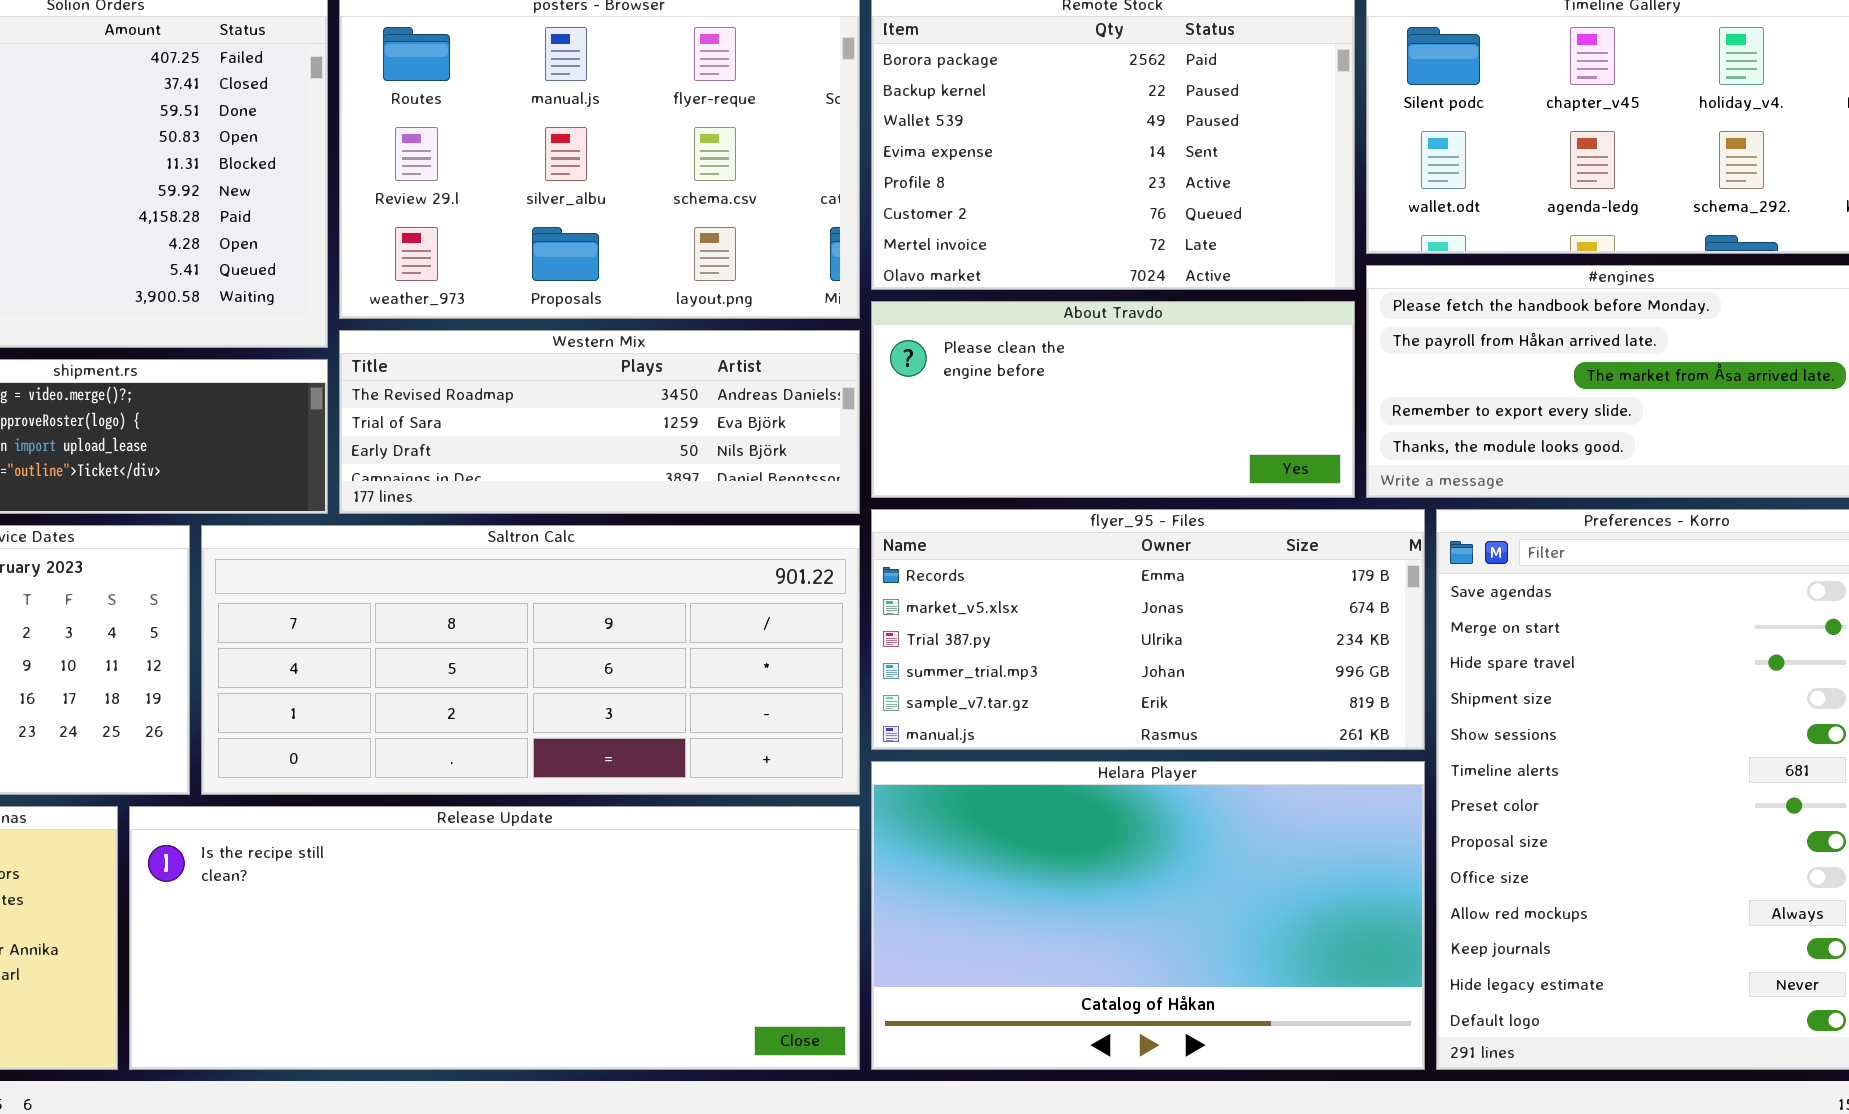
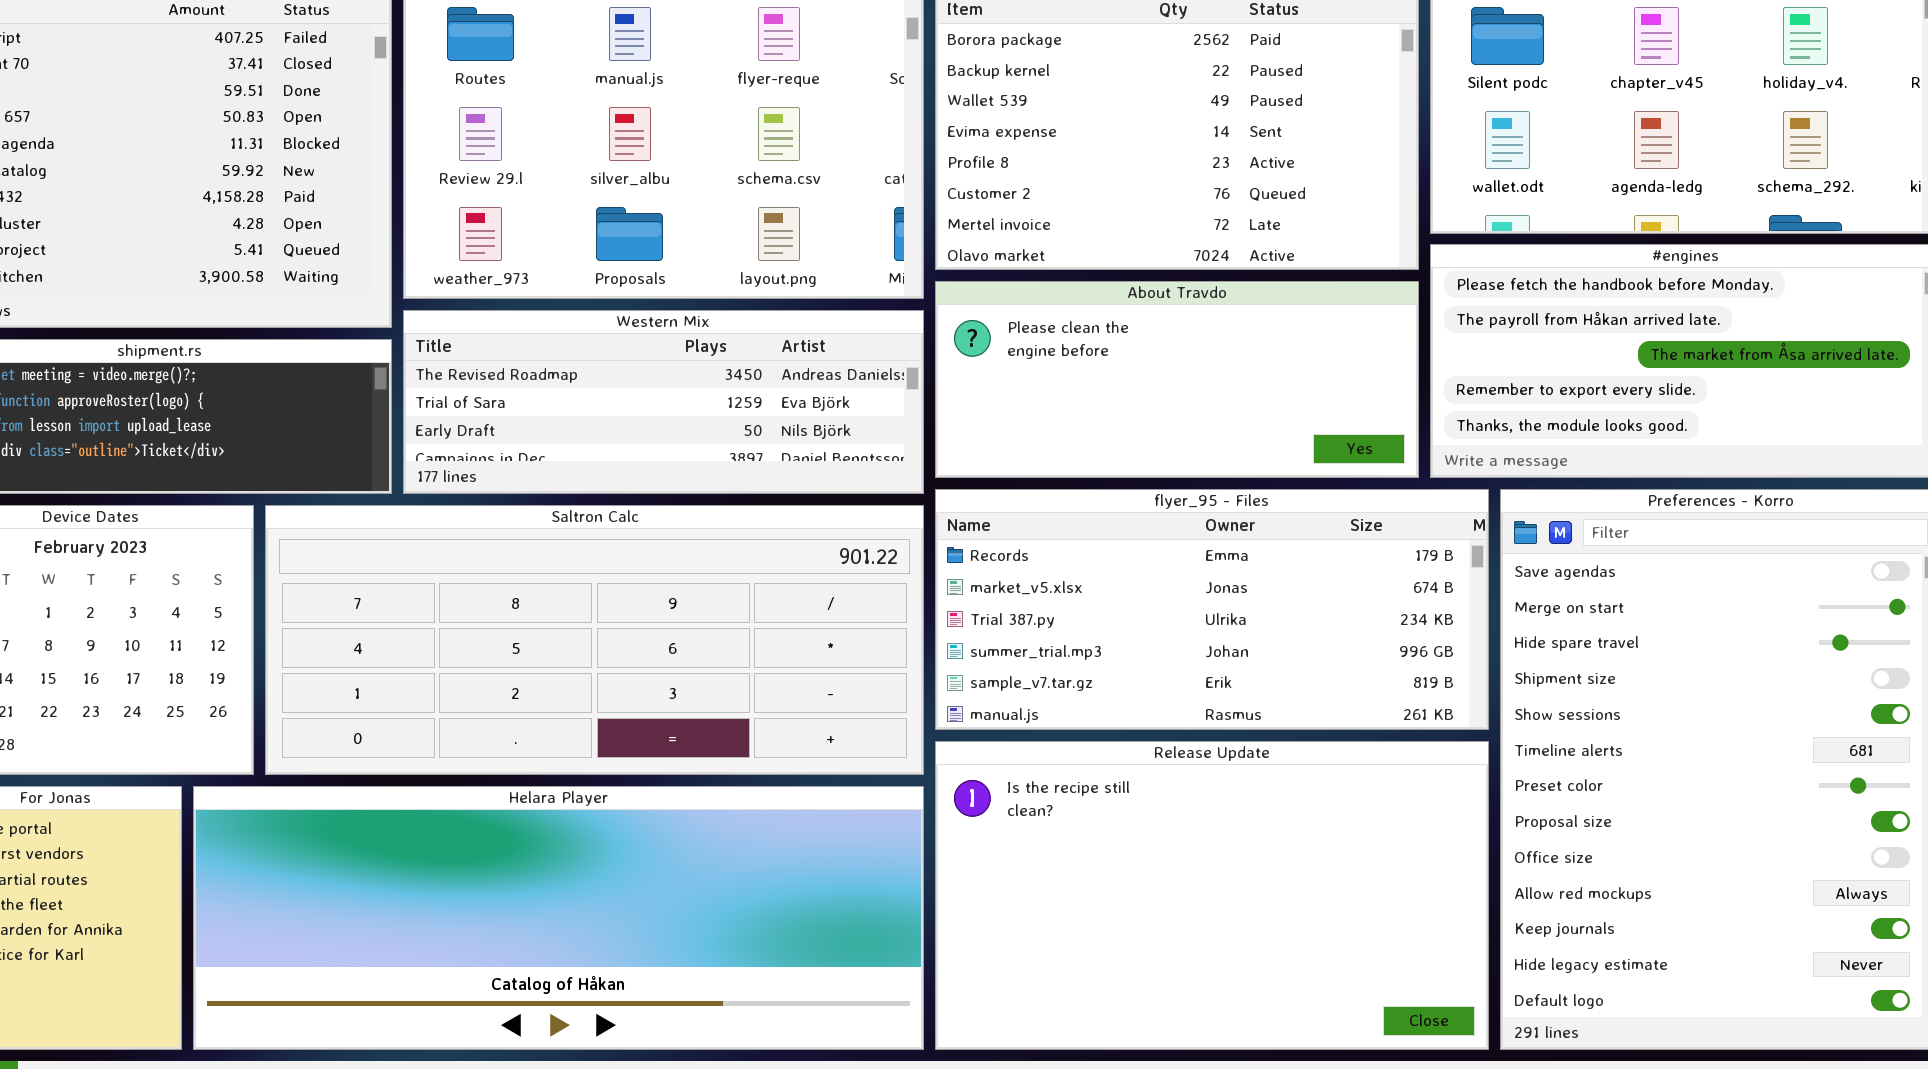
Helara Player: [871,761,1425,1070] -> [193,786,924,1050], moved, resized
Release Update: [129,806,860,1070] -> [935,741,1489,1050], moved, resized

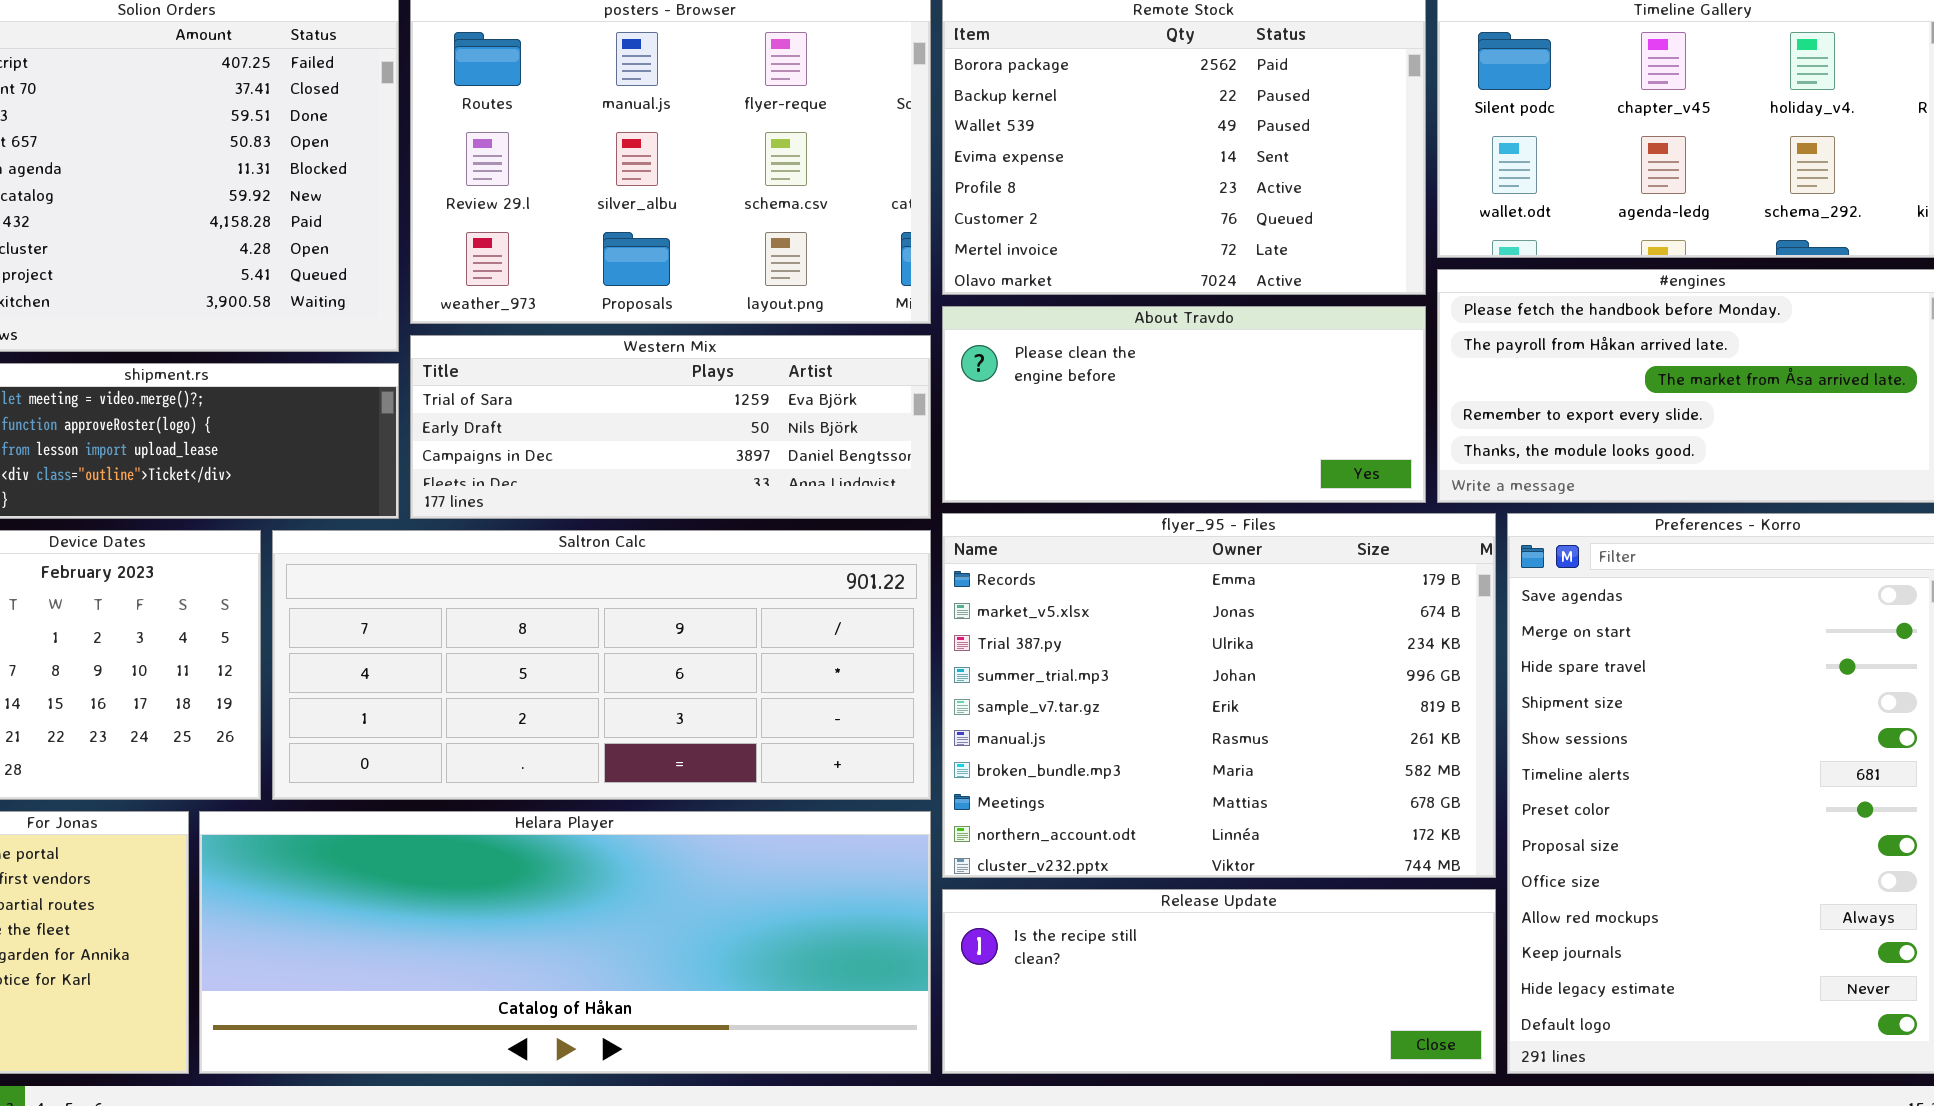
Western Mix: [403,310,924,494] -> [410,335,931,519], scrolled down 1 row
flyer_95 - Files: [935,489,1489,730] -> [942,513,1496,878], resized
Release Update: [935,741,1489,1050] -> [942,889,1496,1074], resized

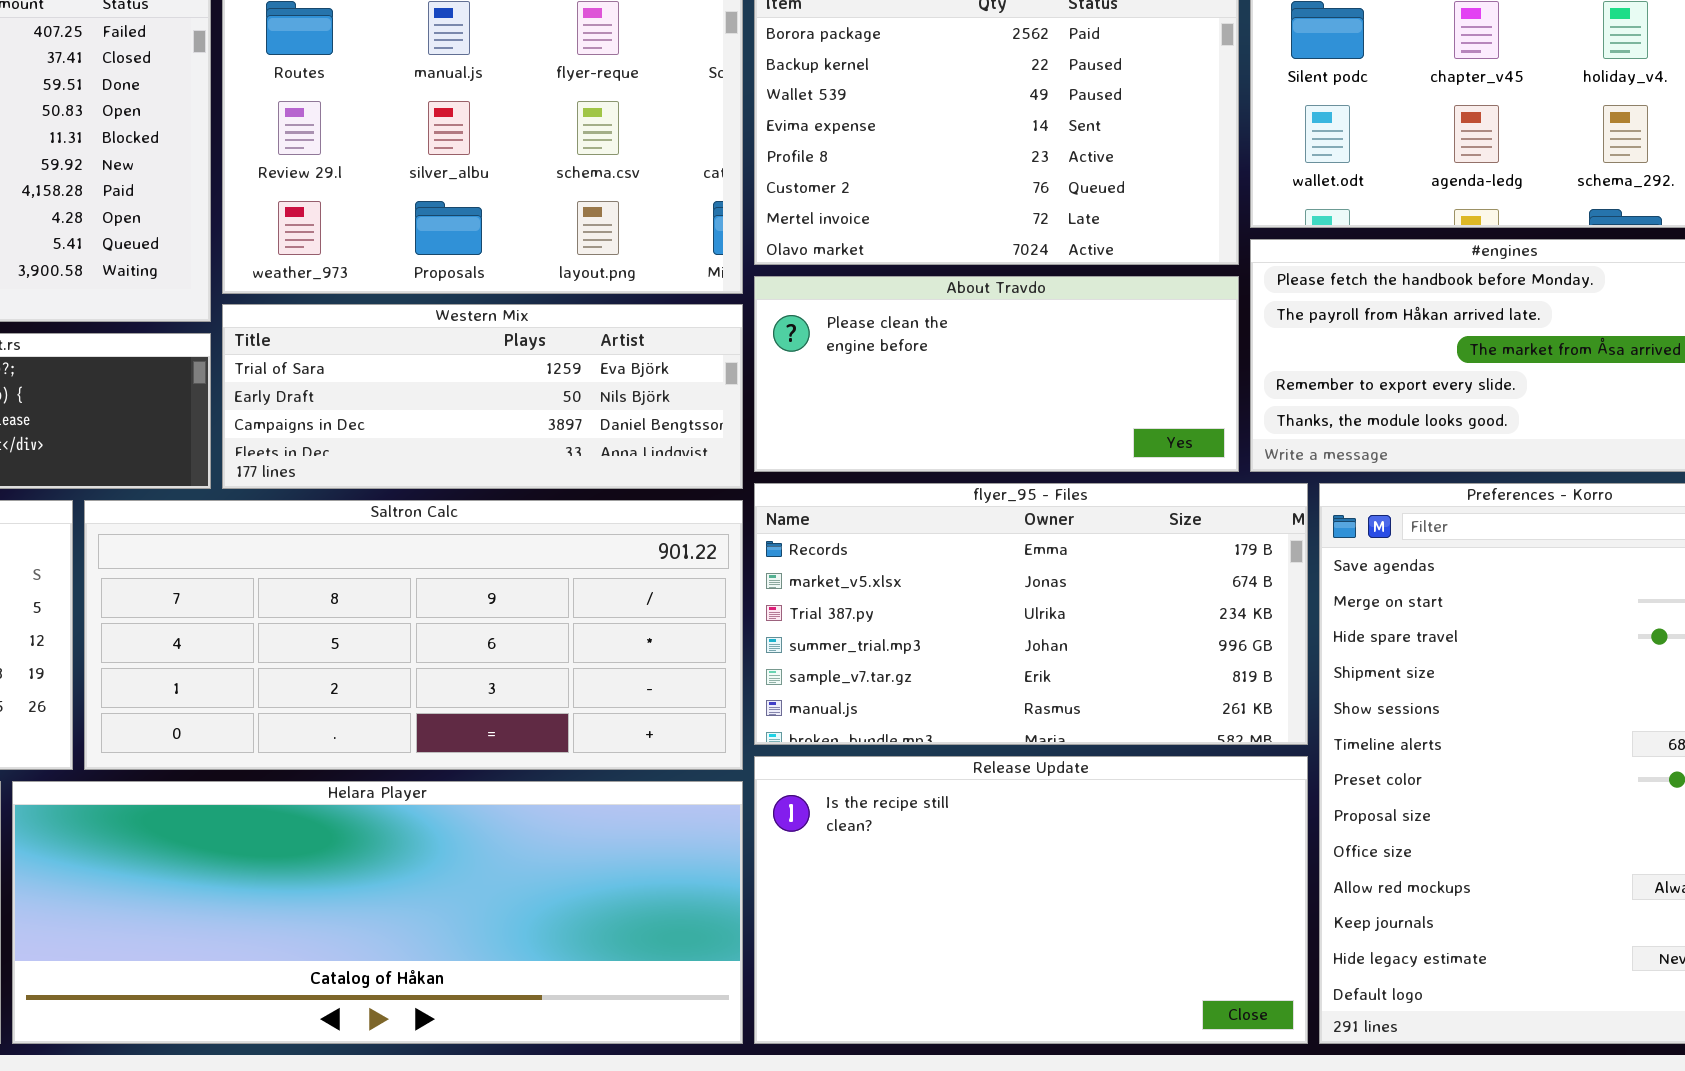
flyer_95 - Files: [942,513,1496,878] -> [754,483,1308,745], resized
Release Update: [942,889,1496,1074] -> [754,756,1308,1044], resized

